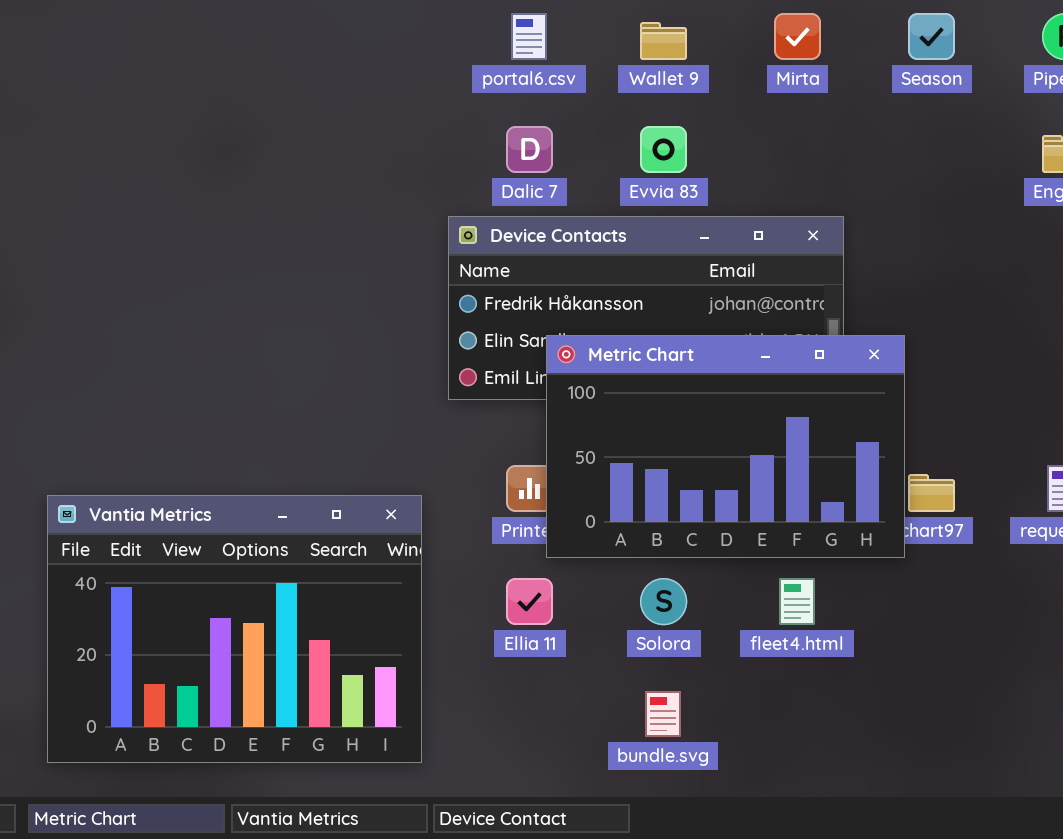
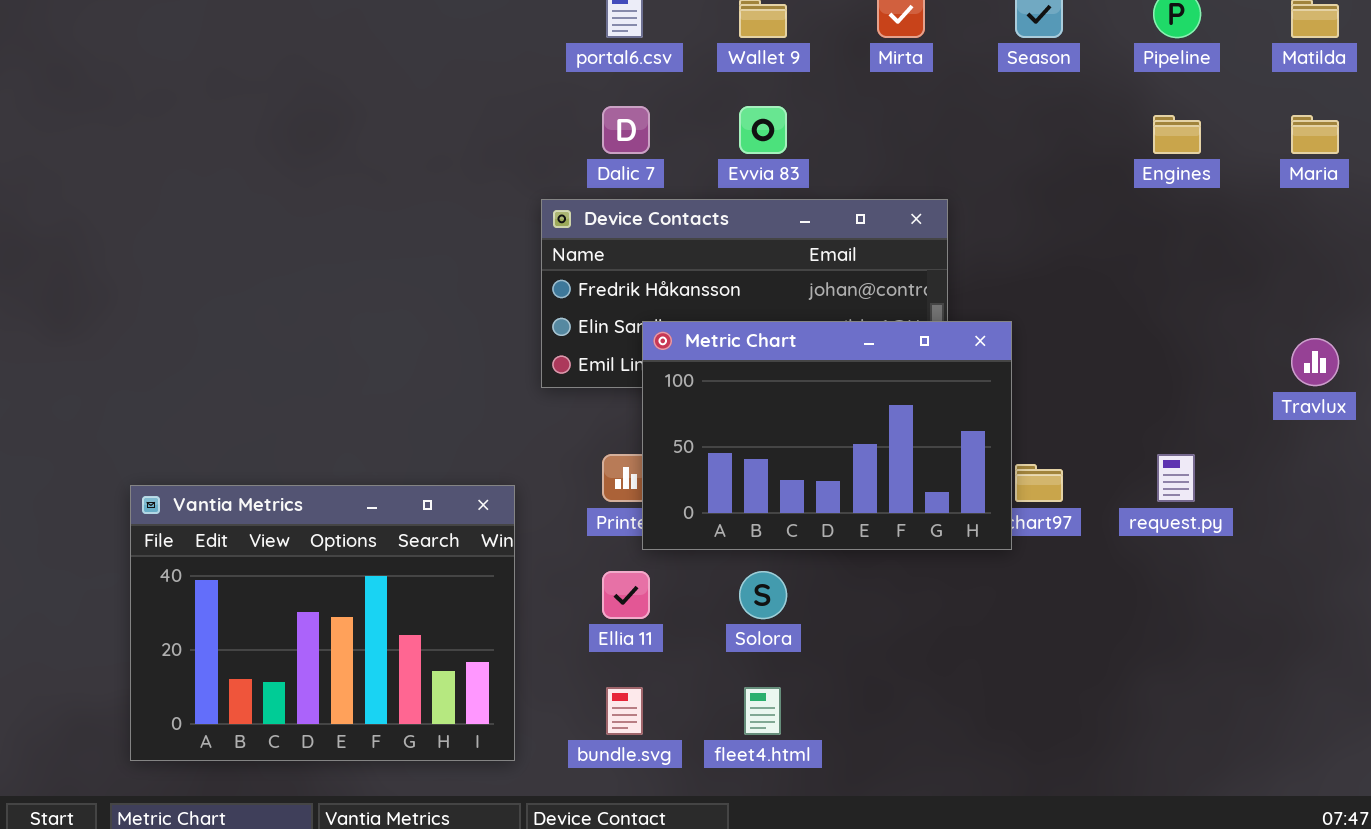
fleet4.html: [779,578,815,625] -> [744,687,781,735], moved
bundle.svg: [645,691,681,737] -> [606,687,643,735], moved

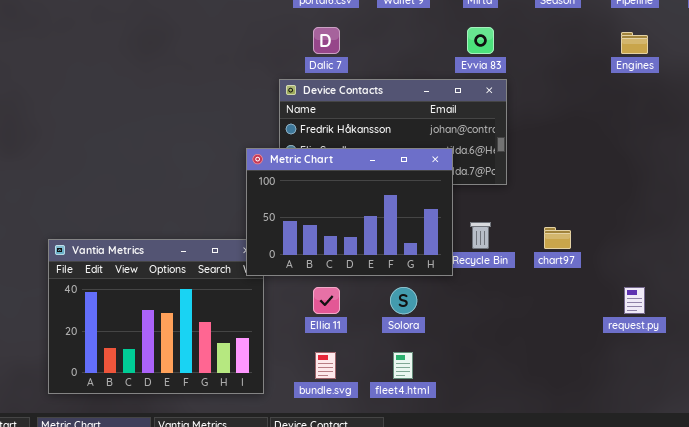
Evvia 83: [739,106,787,154] -> [467,27,494,54], moved
Metric Chart: [642,321,1012,550] -> [246,148,453,276], moved
request.py: [1157,454,1195,502] -> [624,287,645,314], moved

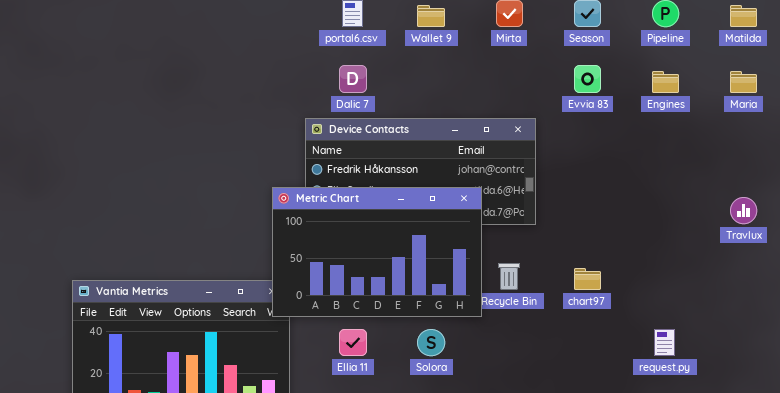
Evvia 83: [467,27,494,54] -> [574,65,601,93], moved

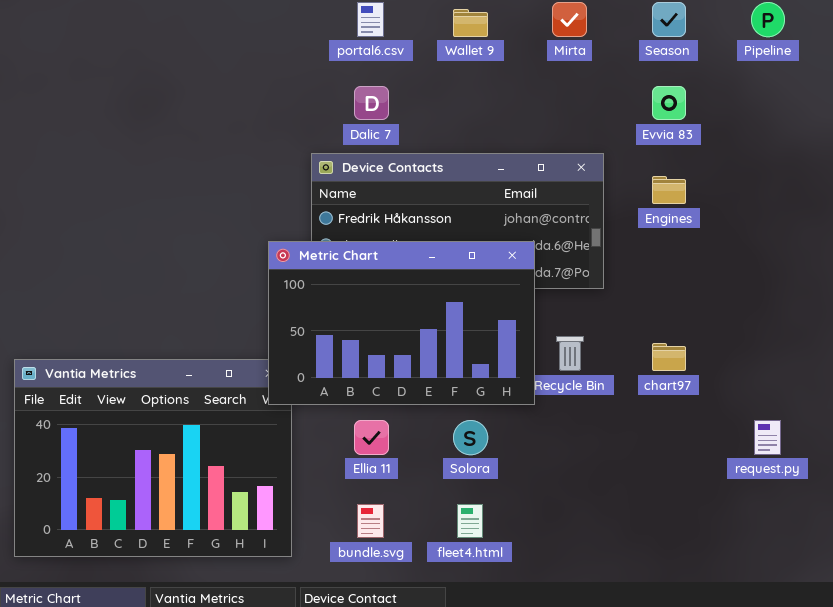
Engines: [652,71,679,93] -> [652,176,686,204], moved

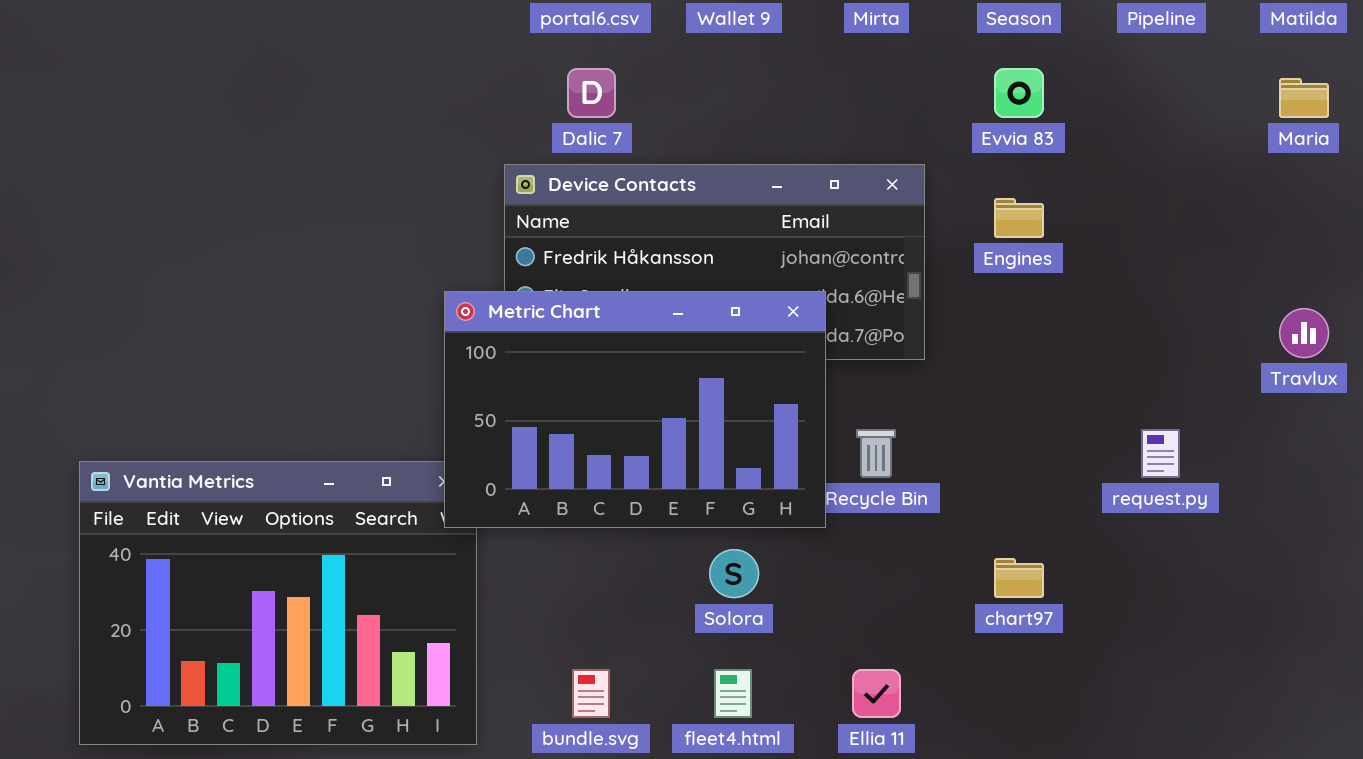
chart97: [652,343,686,371] -> [994,558,1044,598], moved
Ellia 11: [354,420,389,455] -> [852,669,901,718], moved
request.py: [754,420,781,455] -> [1141,429,1180,478], moved

